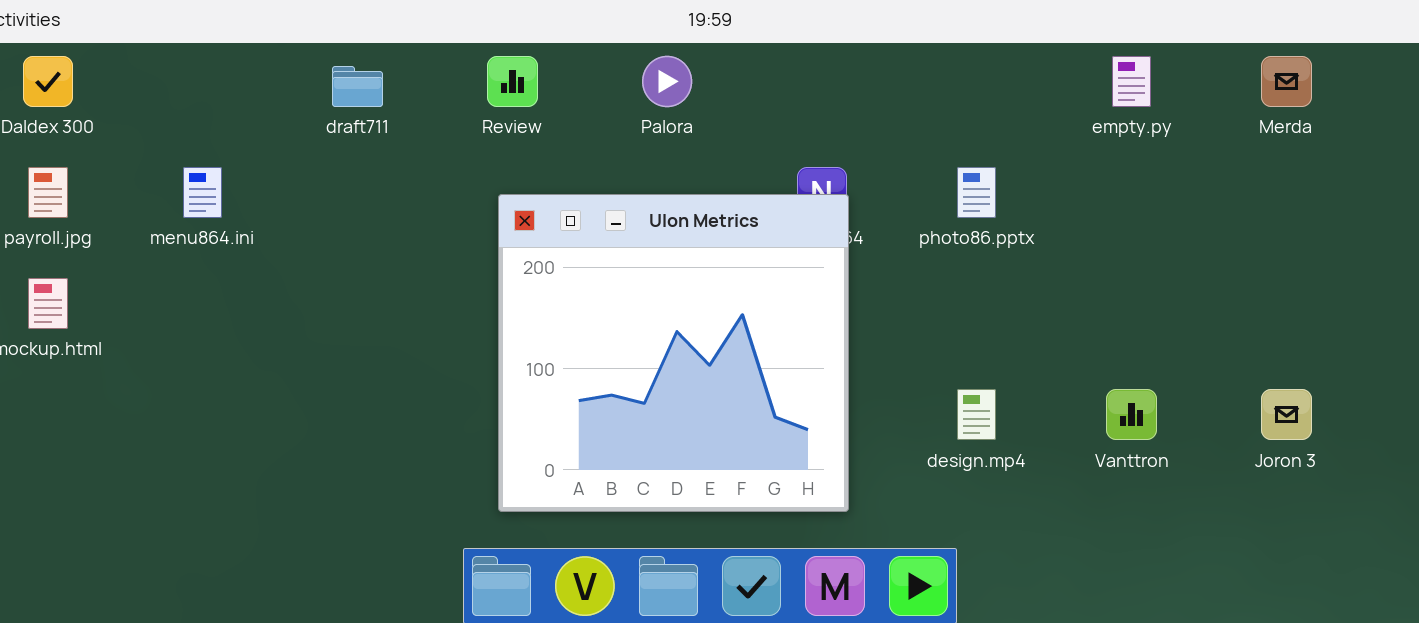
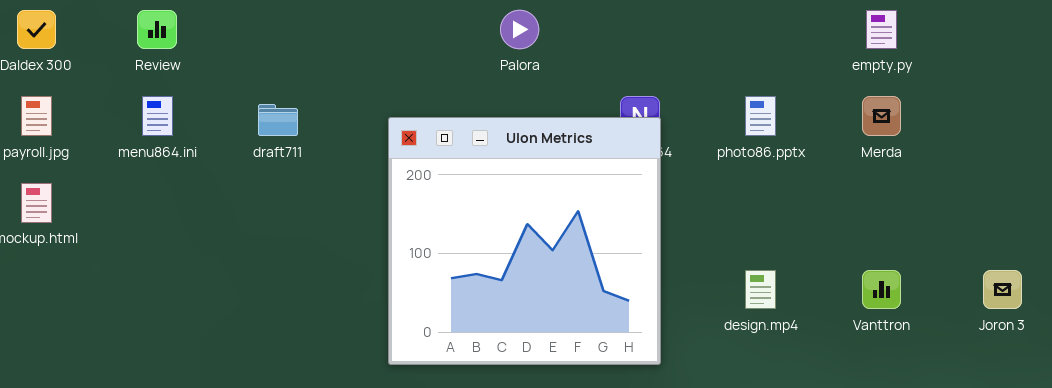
Review: [487,56,538,107] -> [137,10,177,49], moved
Merda: [1261,56,1312,107] -> [862,96,901,136], moved
draft711: [332,66,383,107] -> [258,104,298,136], moved

